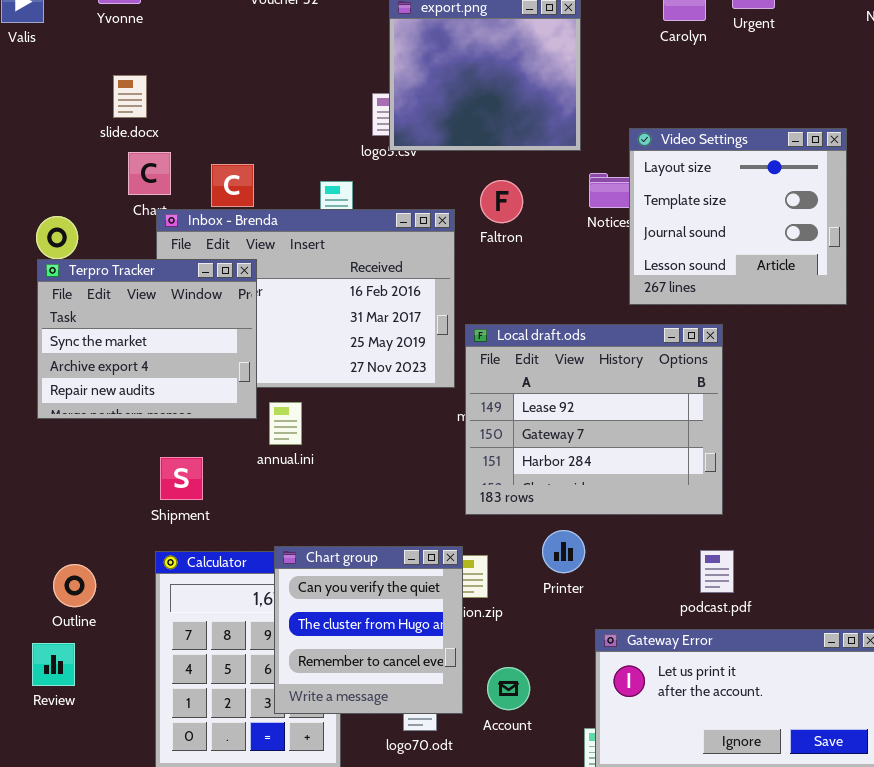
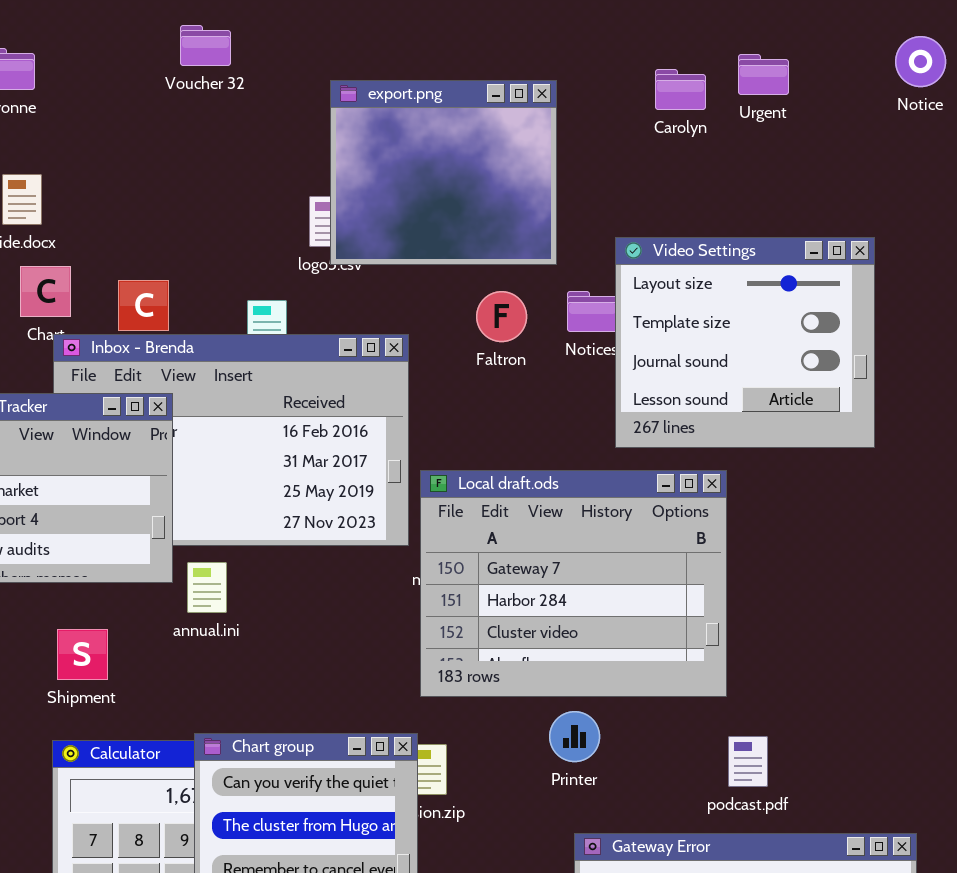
Faltron: [480,180,523,223] -> [476,291,527,342], moved
Local draft.ods: [465,324,723,515] -> [420,470,727,697], scrolled down 1 row
Printer: [542,530,585,573] -> [549,711,600,762], moved
podcast.pdf: [700,550,734,593] -> [728,736,768,787], moved

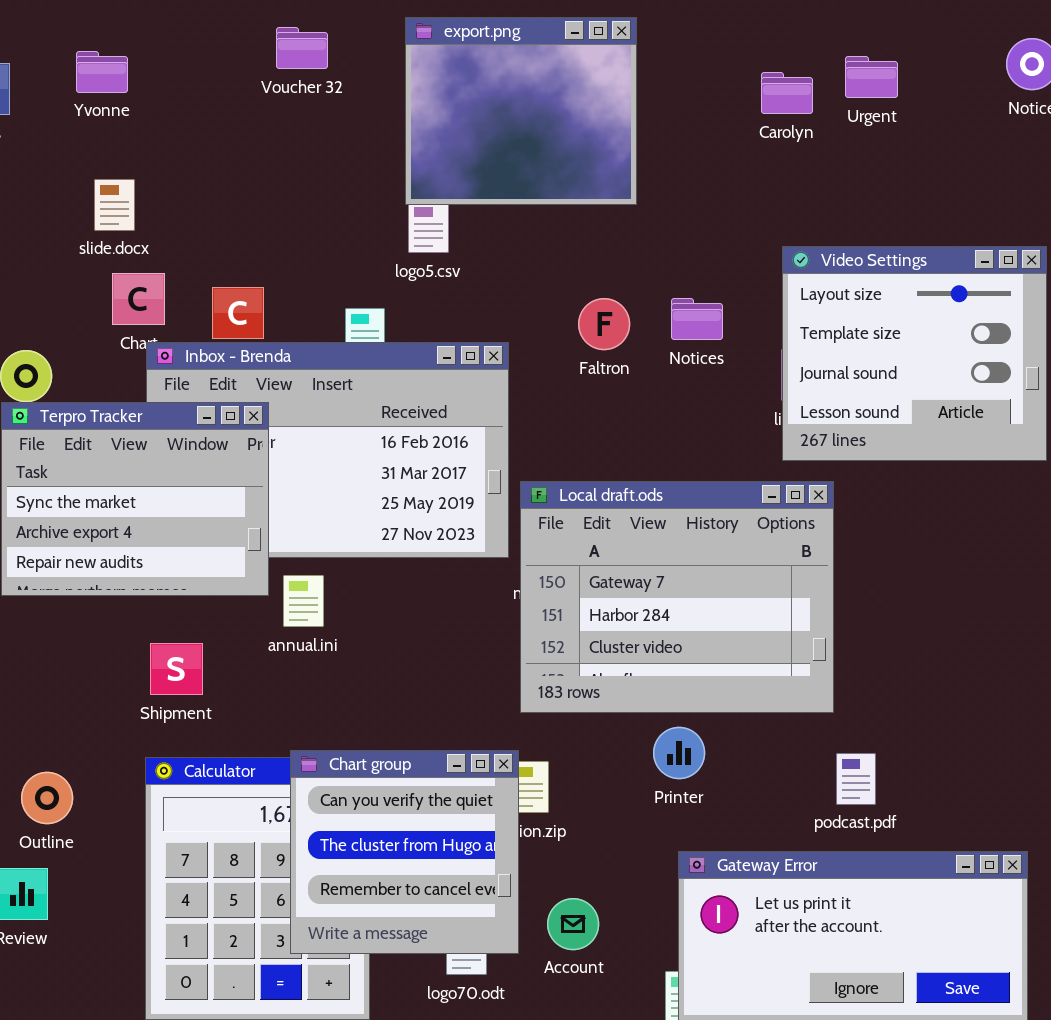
export.png: [330,80,557,265] -> [405,17,637,205], moved
Video Settings: [615,237,875,448] -> [782,246,1047,461], moved

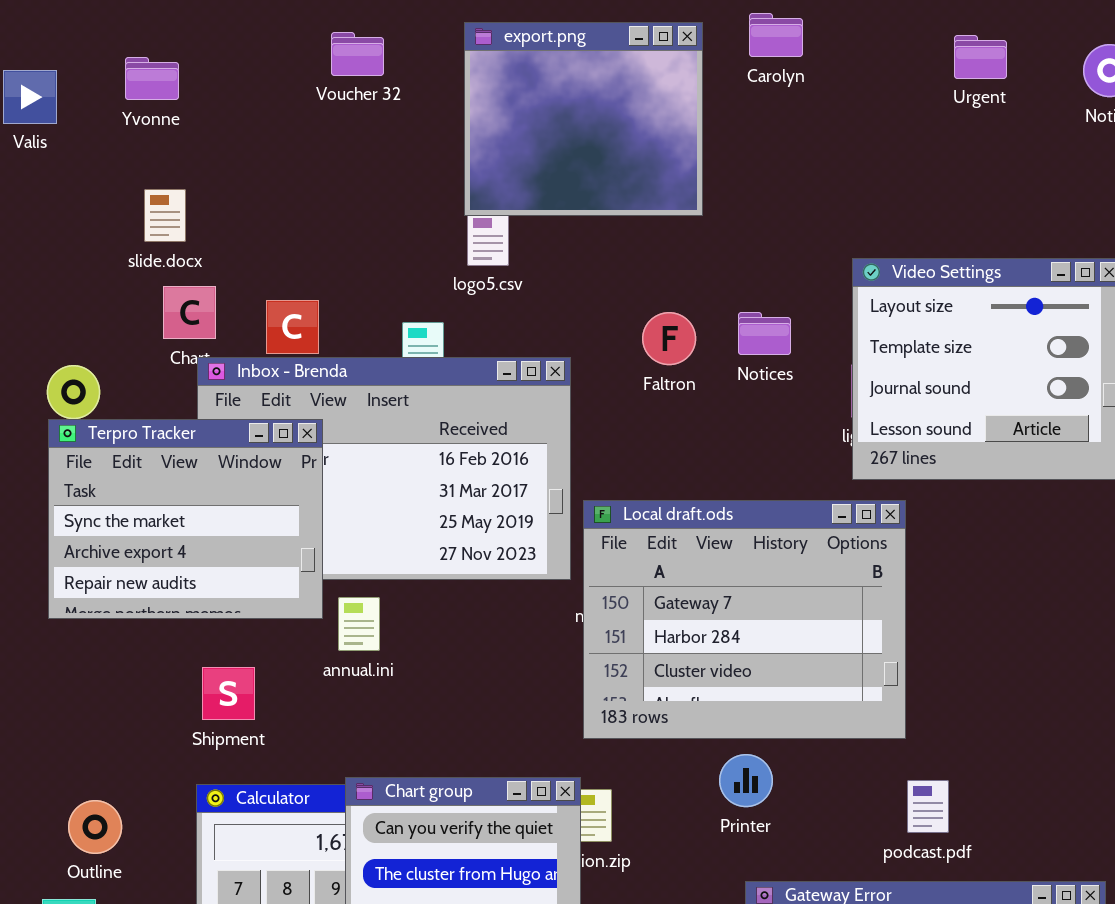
Urgent: [845,56,898,98] -> [954,35,1007,79], moved
Carolyn: [761,72,813,114] -> [749,13,803,57], moved

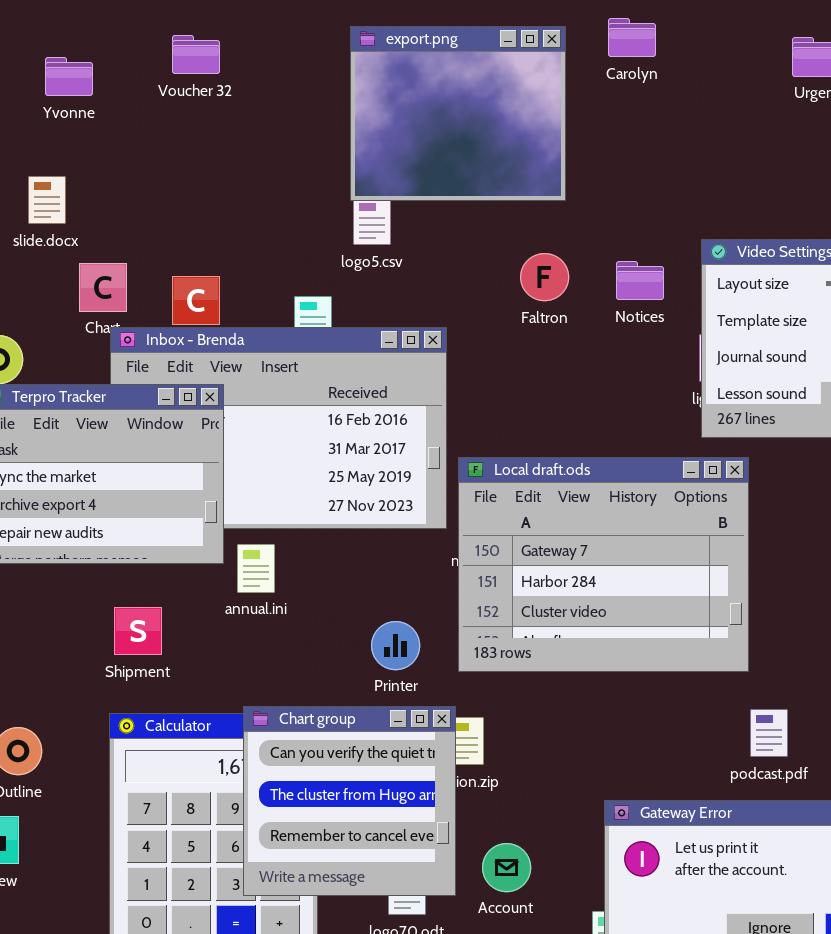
Voucher 32: [331,32,384,76] -> [172,35,220,74], moved
slide.docx: [144,189,186,242] -> [28,176,66,224], moved
Faltron: [642,312,696,365] -> [520,253,569,301], moved
Notices: [738,312,791,355] -> [616,261,664,300], moved
Printer: [719,754,773,807] -> [371,621,420,670], moved

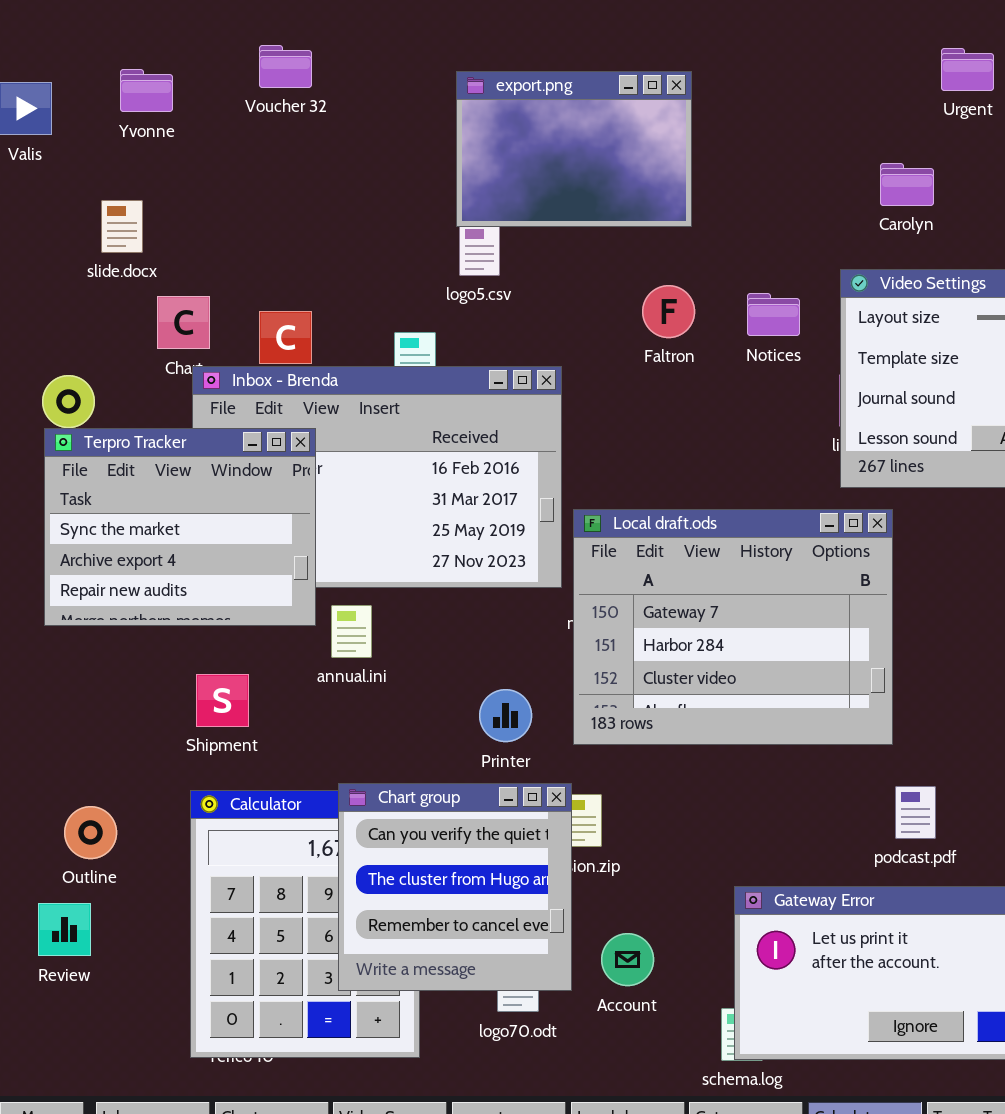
Carolyn: [608,18,656,57] -> [880,163,934,206], moved
export.png: [350,26,566,201] -> [456,71,692,227], resized

